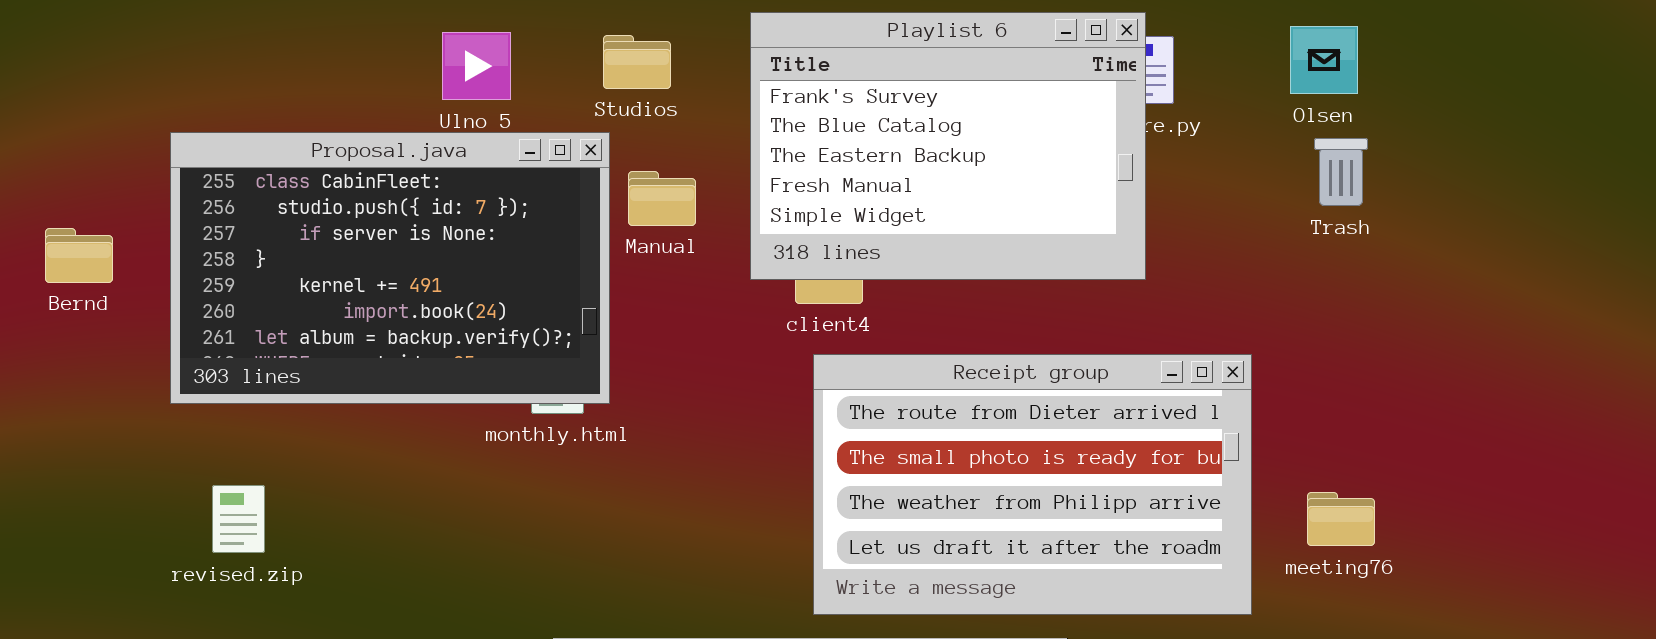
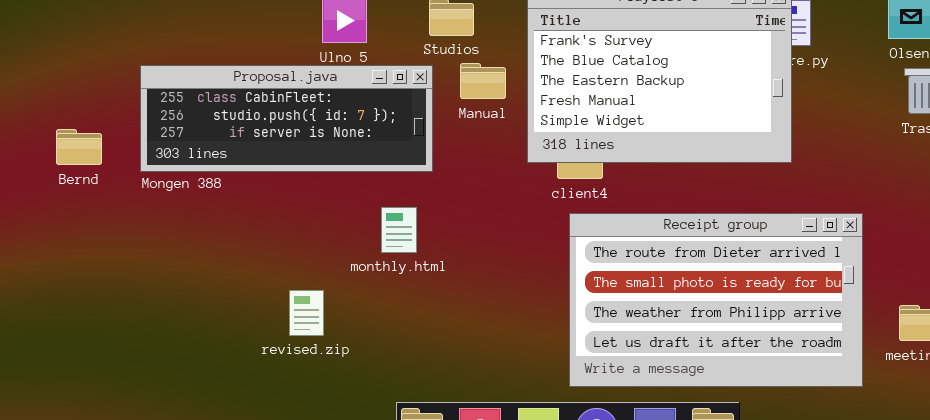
Proposal.java: [170,132,610,404] -> [140,65,433,172], resized
Manual: [628,171,696,226] -> [460,63,506,99], moved
revised.zip: [212,485,265,553] -> [289,290,324,336], moved

